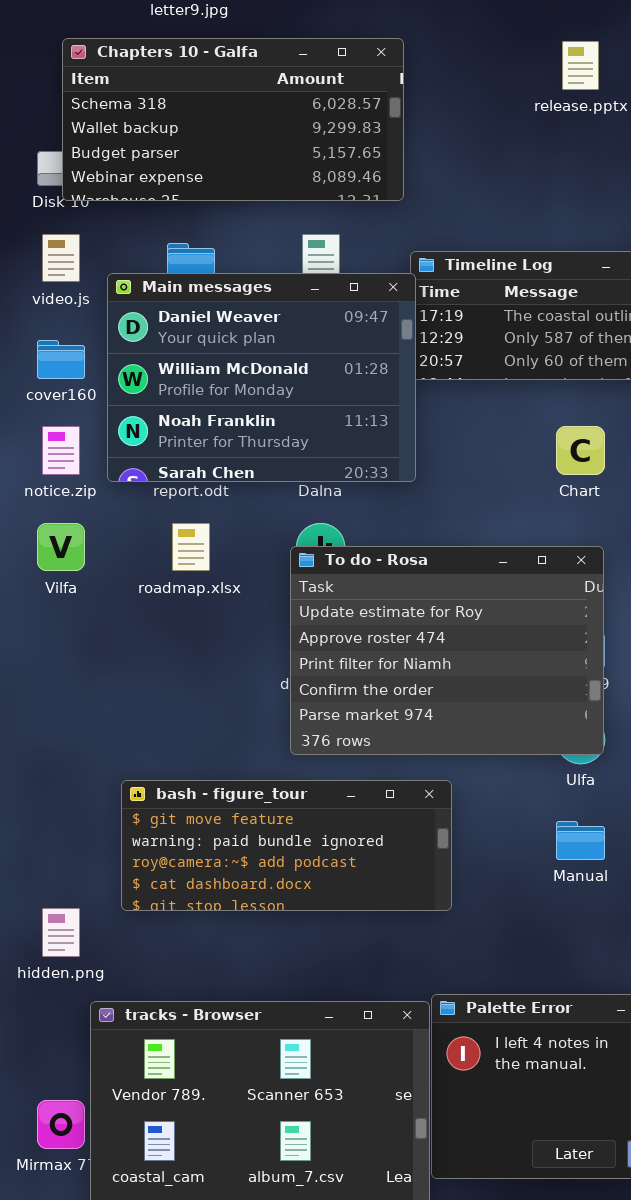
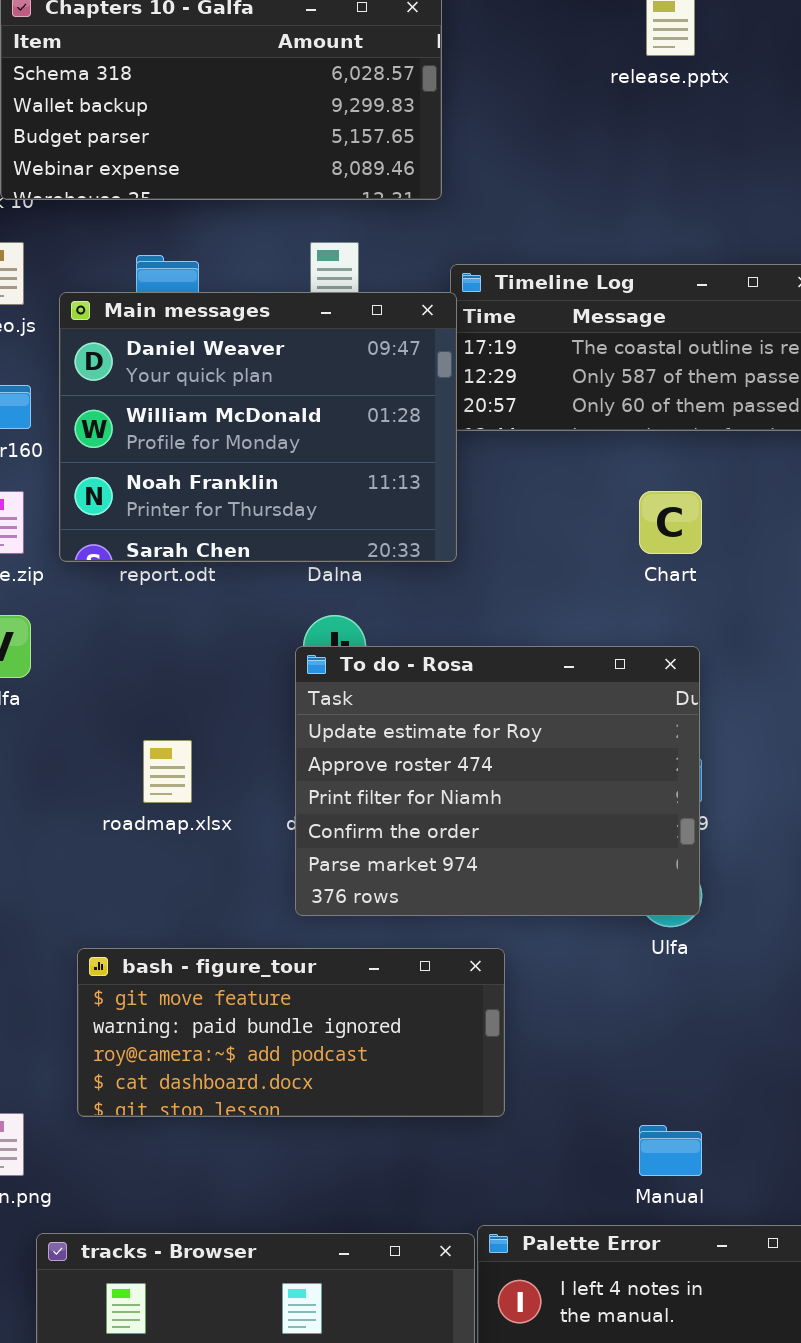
roadmap.xlsx: [172,523,210,571] -> [143,740,192,803], moved
Manual: [556,821,605,860] -> [639,1125,702,1176], moved

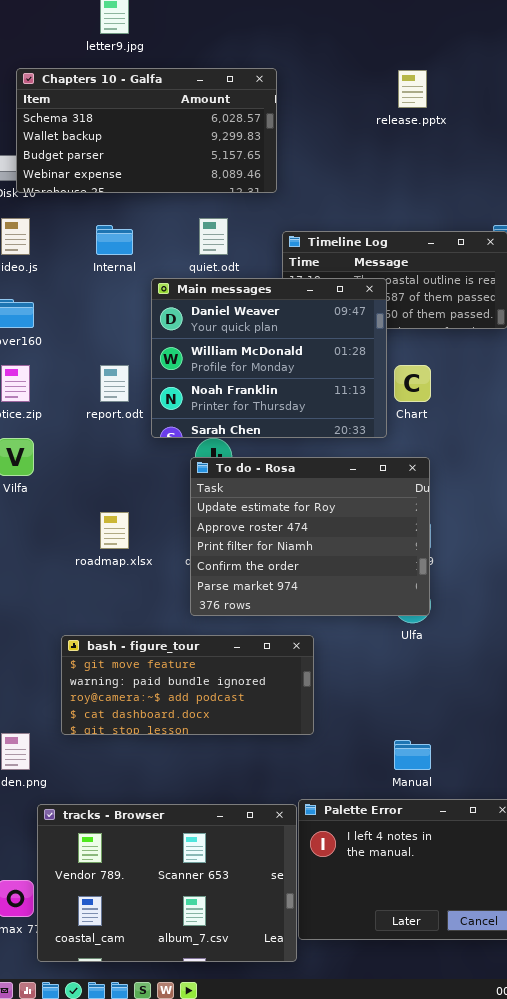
Main messages: [59,292,457,562] -> [151,278,387,438], moved

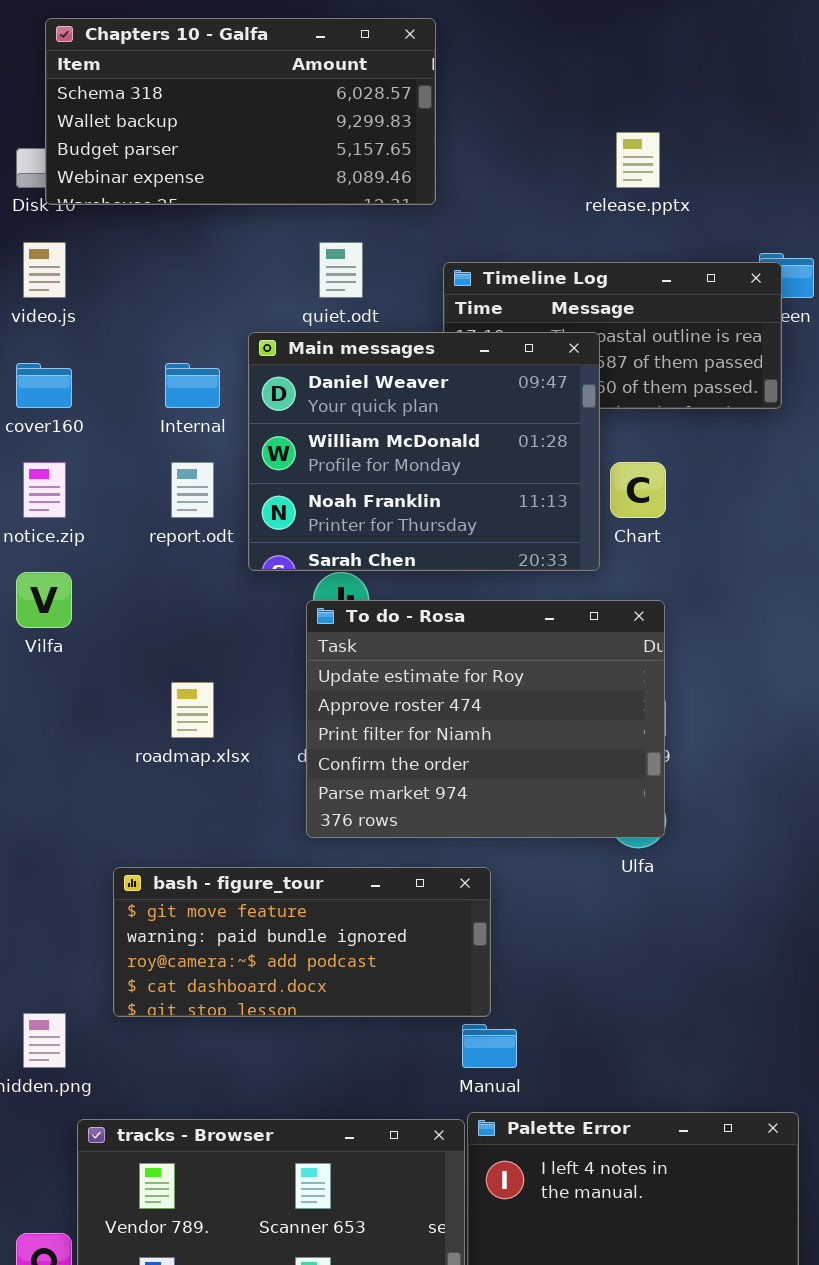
release.pptx: [398,70,427,108] -> [616,132,660,188], moved
Internal: [96,225,133,255] -> [165,363,220,408], moved
Manual: [394,740,431,770] -> [462,1024,517,1068], moved

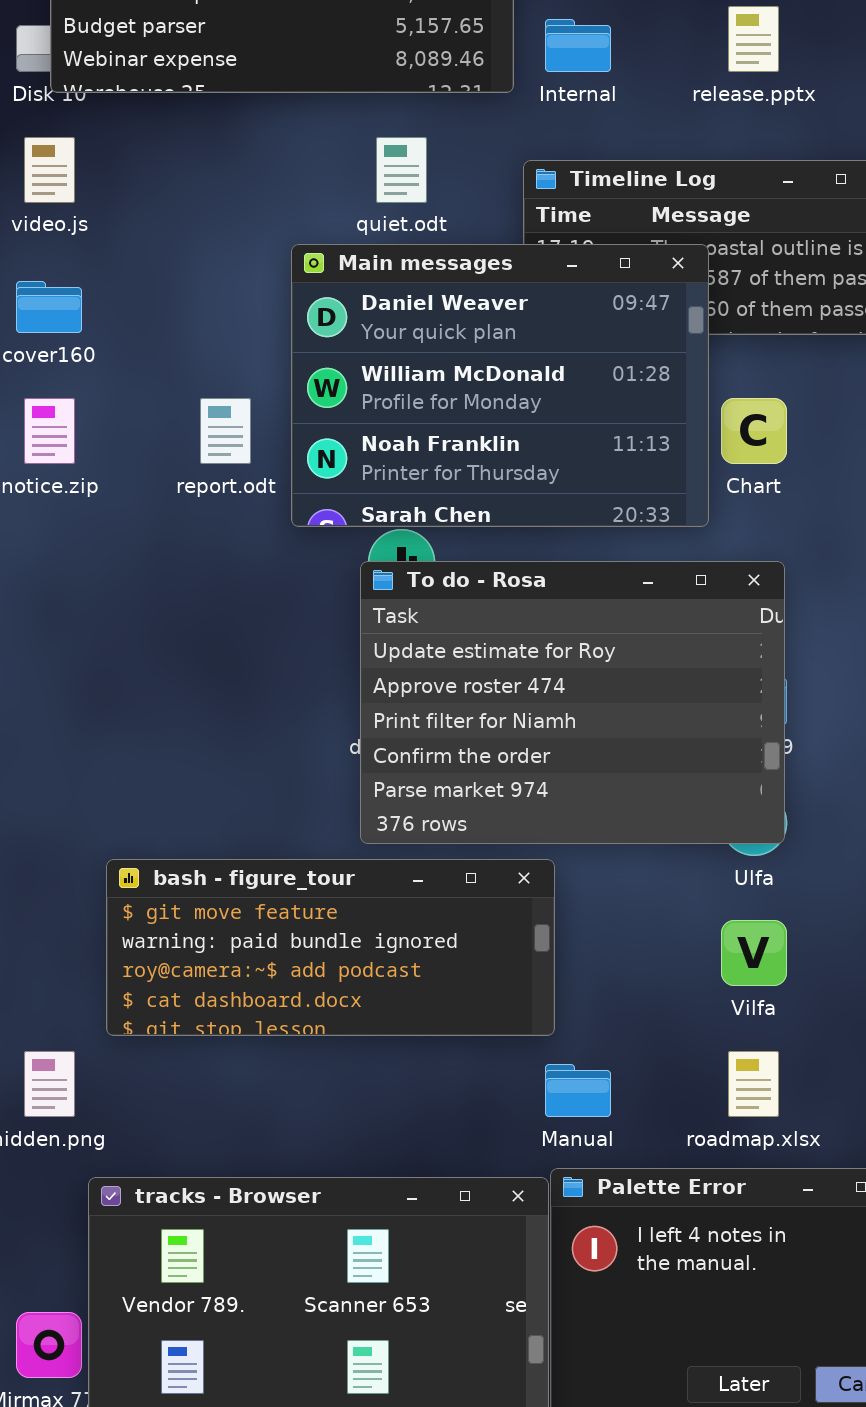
Internal: [165,363,220,408] -> [545,19,611,72], moved
Vilfa: [16,572,72,628] -> [721,920,787,986], moved
roadmap.xlsx: [171,682,214,738] -> [728,1051,779,1117], moved
bash - figure_tour: [113,867,491,1017] -> [106,859,555,1036], moved

